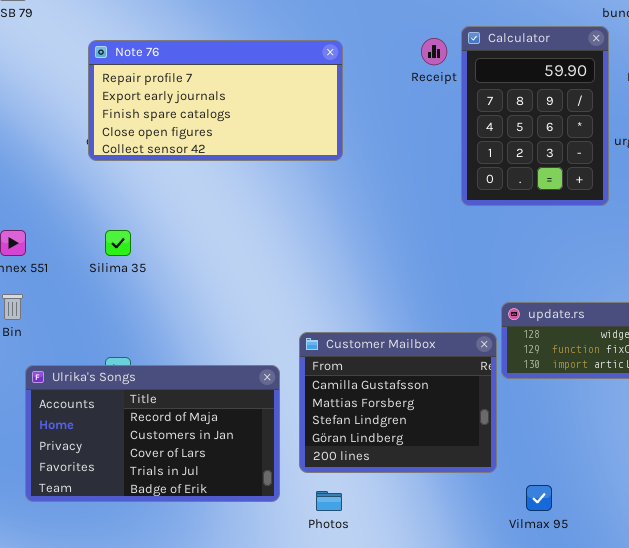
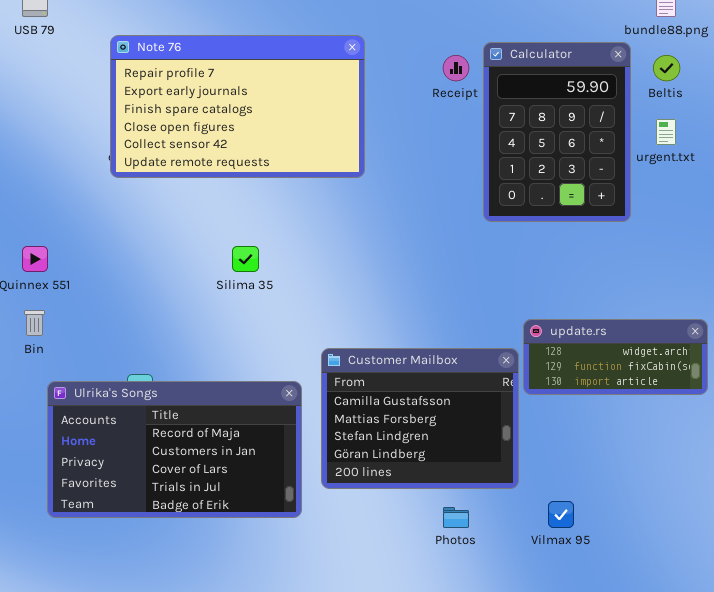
Note 76: [88,40,343,161] -> [110,35,365,178], resized
Silima 35: [105,230,131,256] -> [232,246,259,272], moved
Photos: [316,491,342,511] -> [443,507,469,528], moved

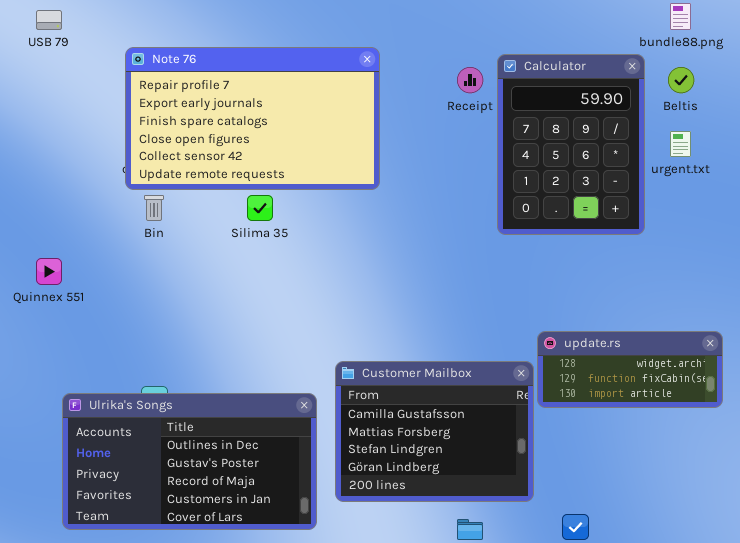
Silima 35: [232,246,259,272] -> [247,195,273,221], moved
Bin: [24,310,45,336] -> [144,195,164,221], moved
Ulrika's Songs: [47,381,302,518] -> [62,393,317,530], scrolled up 2 rows

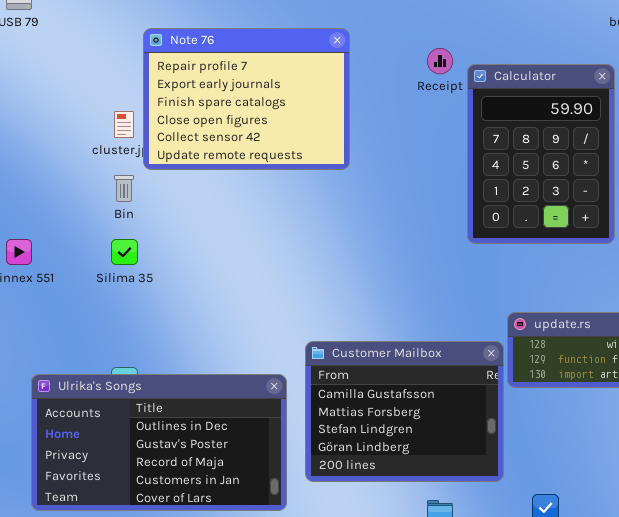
Note 76: [125,47,380,190] -> [143,28,350,170], resized
Calculator: [497,54,645,235] -> [467,64,615,244], moved
Silima 35: [247,195,273,221] -> [111,239,138,265], moved

